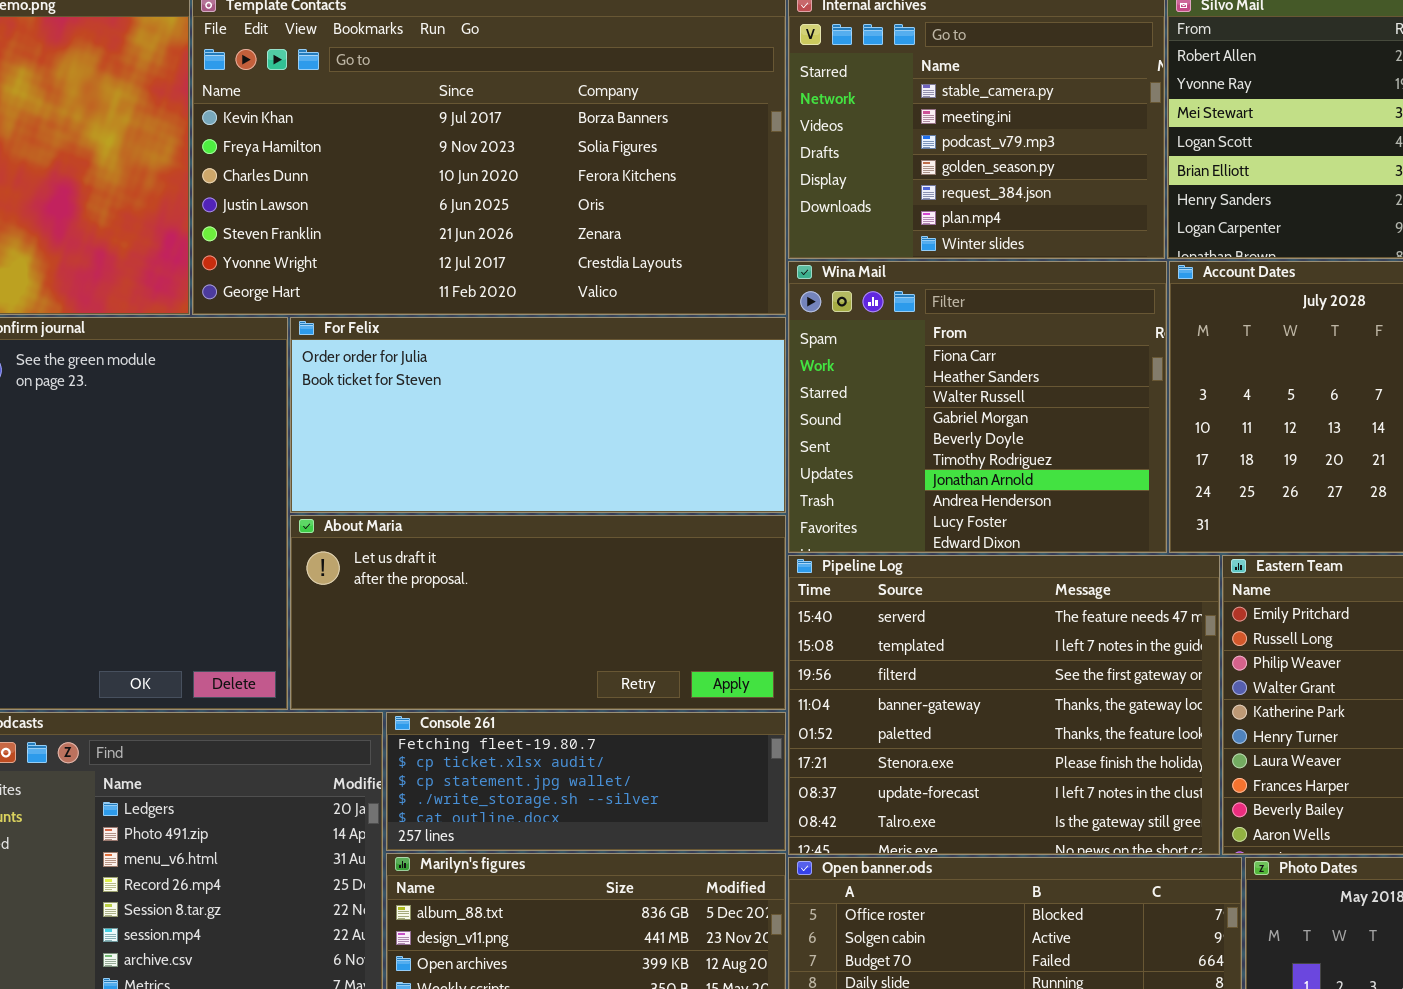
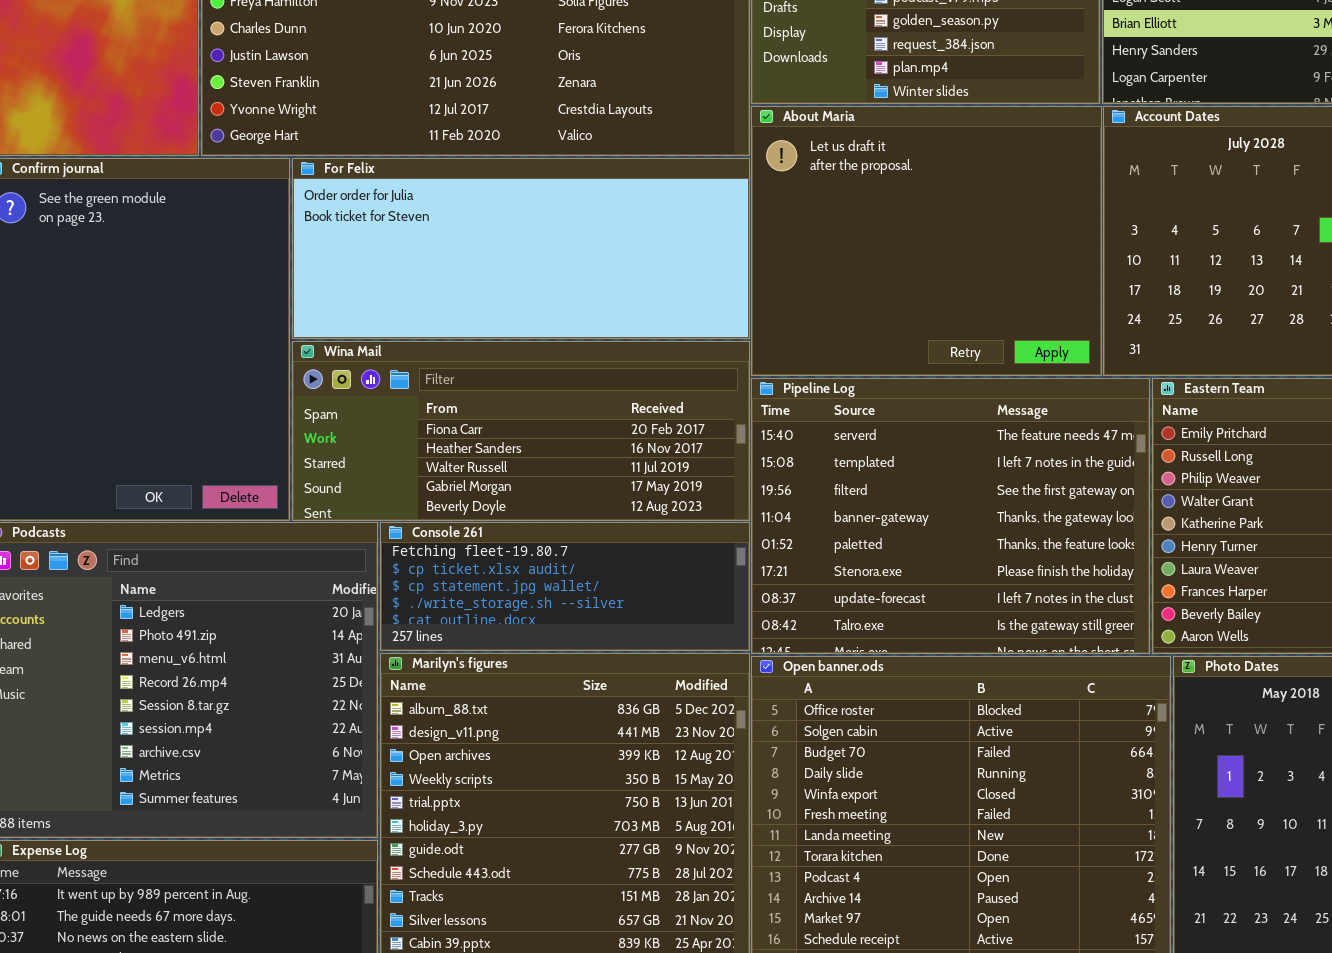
Wina Mail: [788,261,1167,553] -> [292,341,750,521], moved, resized
About Maria: [290,515,786,710] -> [751,106,1102,376], moved, resized

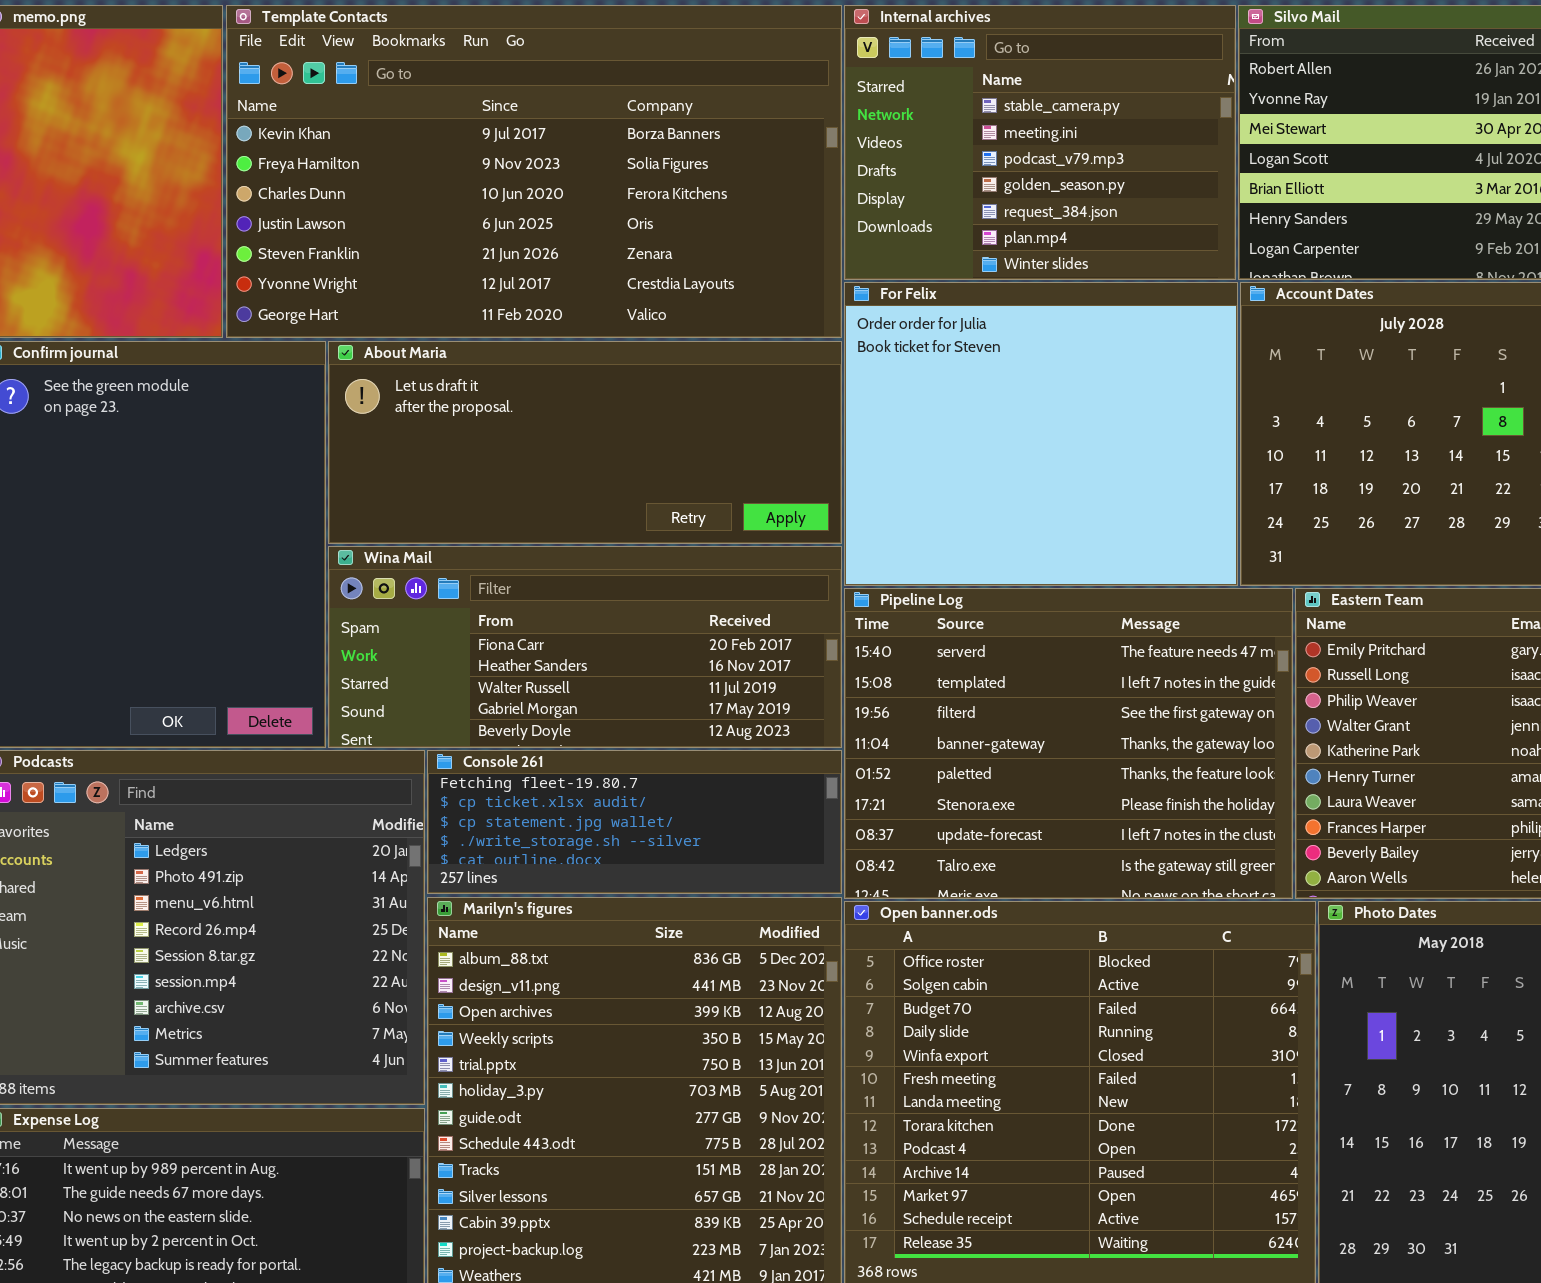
About Maria: [751,106,1102,376] -> [328,341,842,544], moved, resized
For Felix: [292,158,750,339] -> [844,282,1238,586], moved, resized

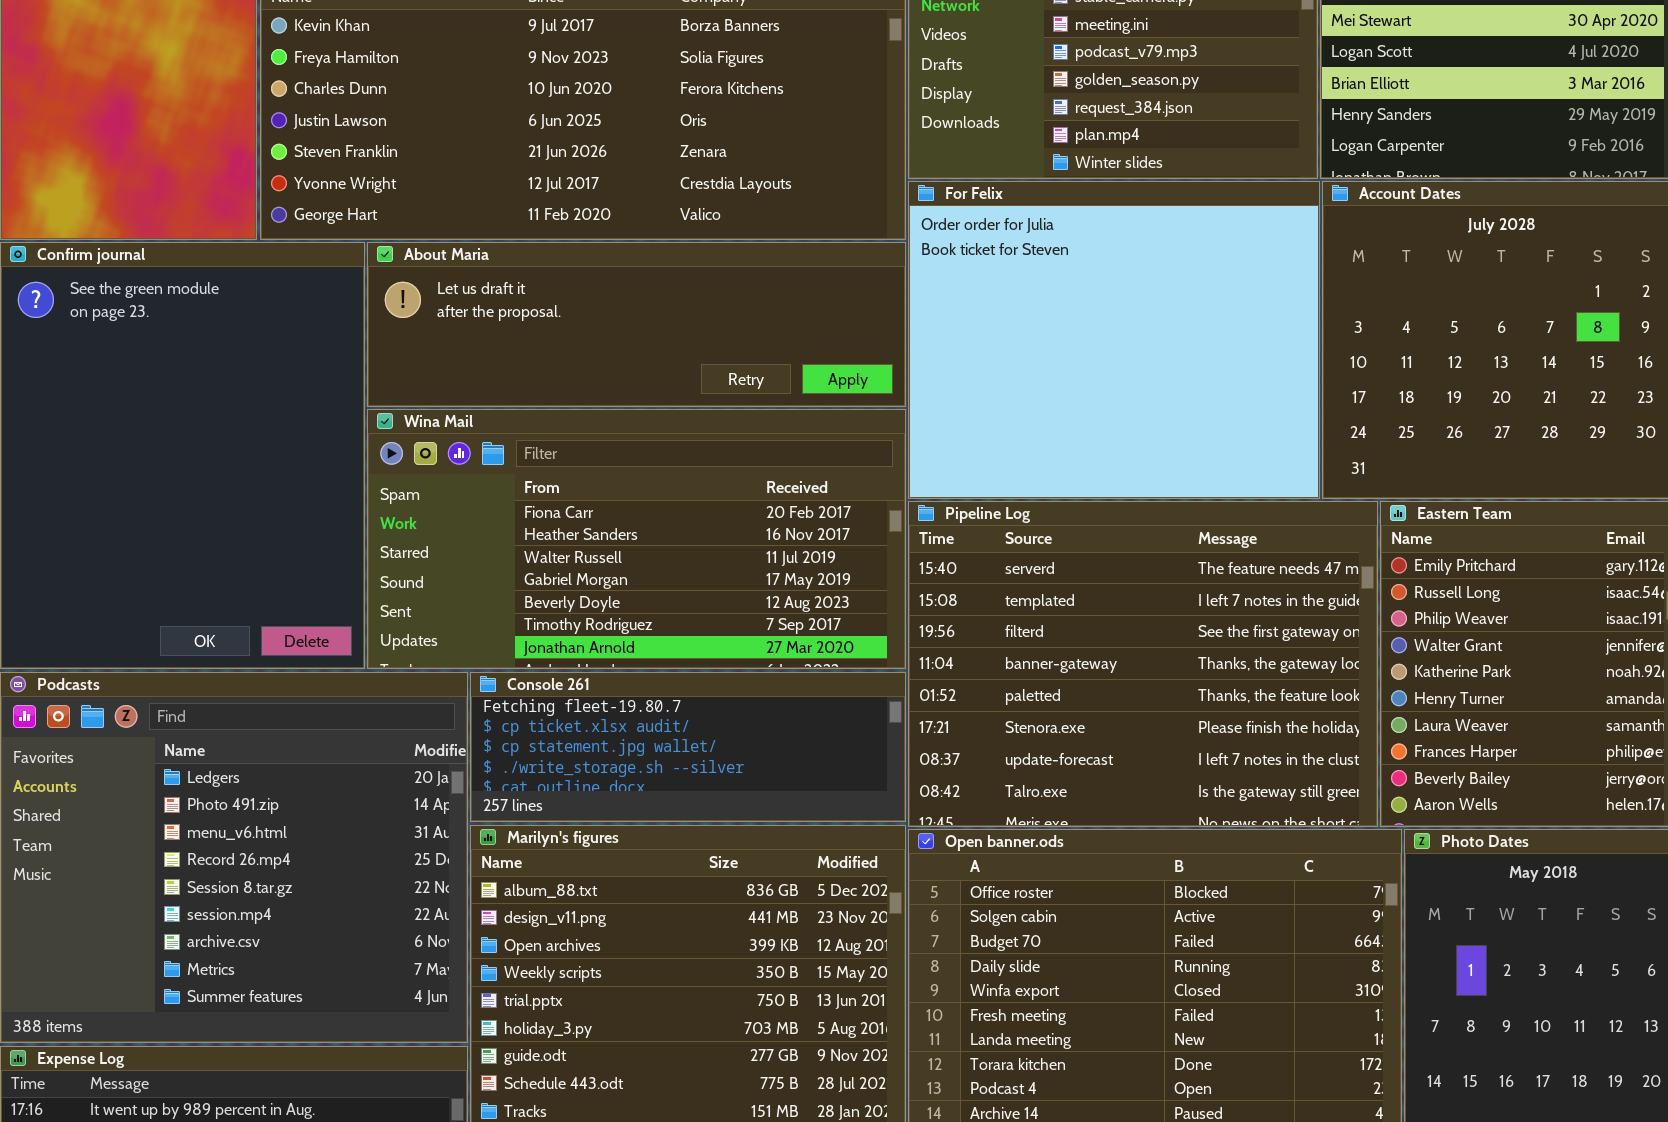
About Maria: [328,341,842,544] -> [367,242,906,407], resized
Wina Mail: [328,546,842,748] -> [367,409,906,669], resized

